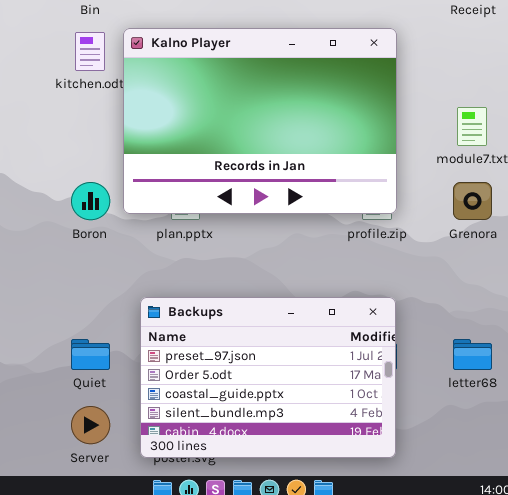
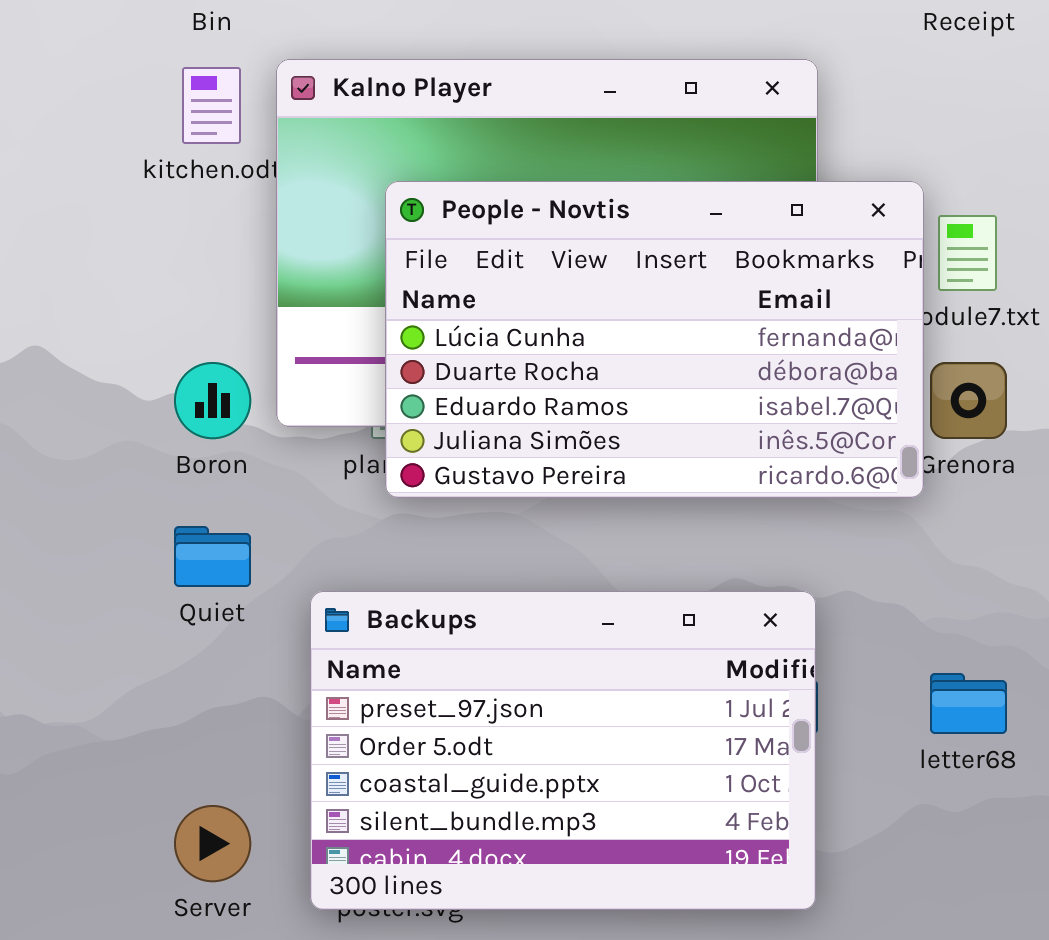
People - Novtis: none -> [385,181,924,498], opened
Quiet: [71,339,110,370] -> [174,526,251,587], moved

